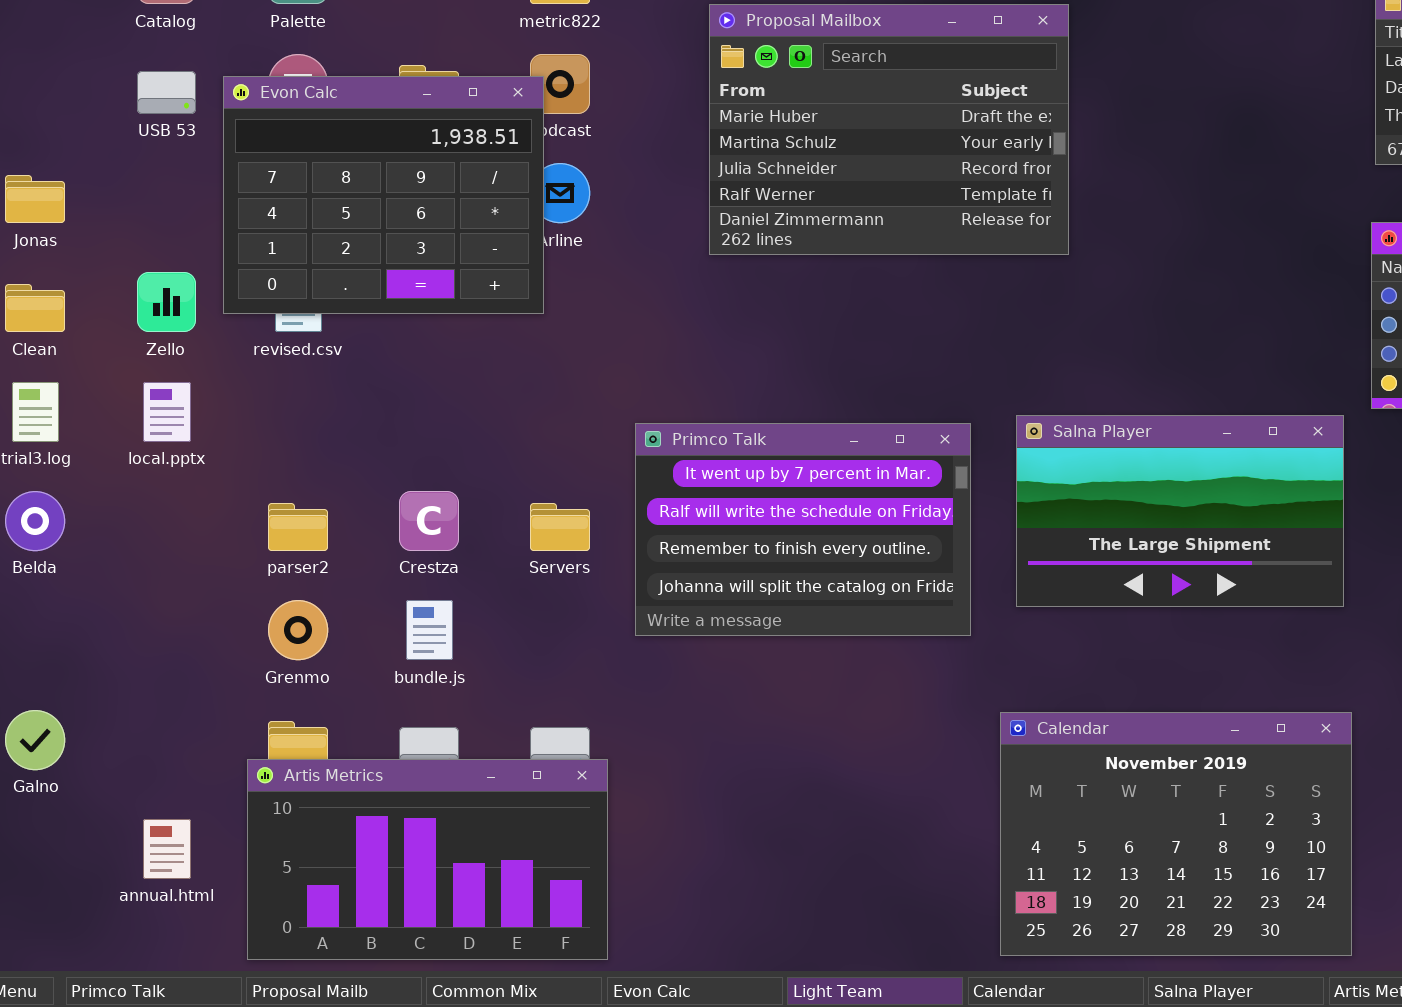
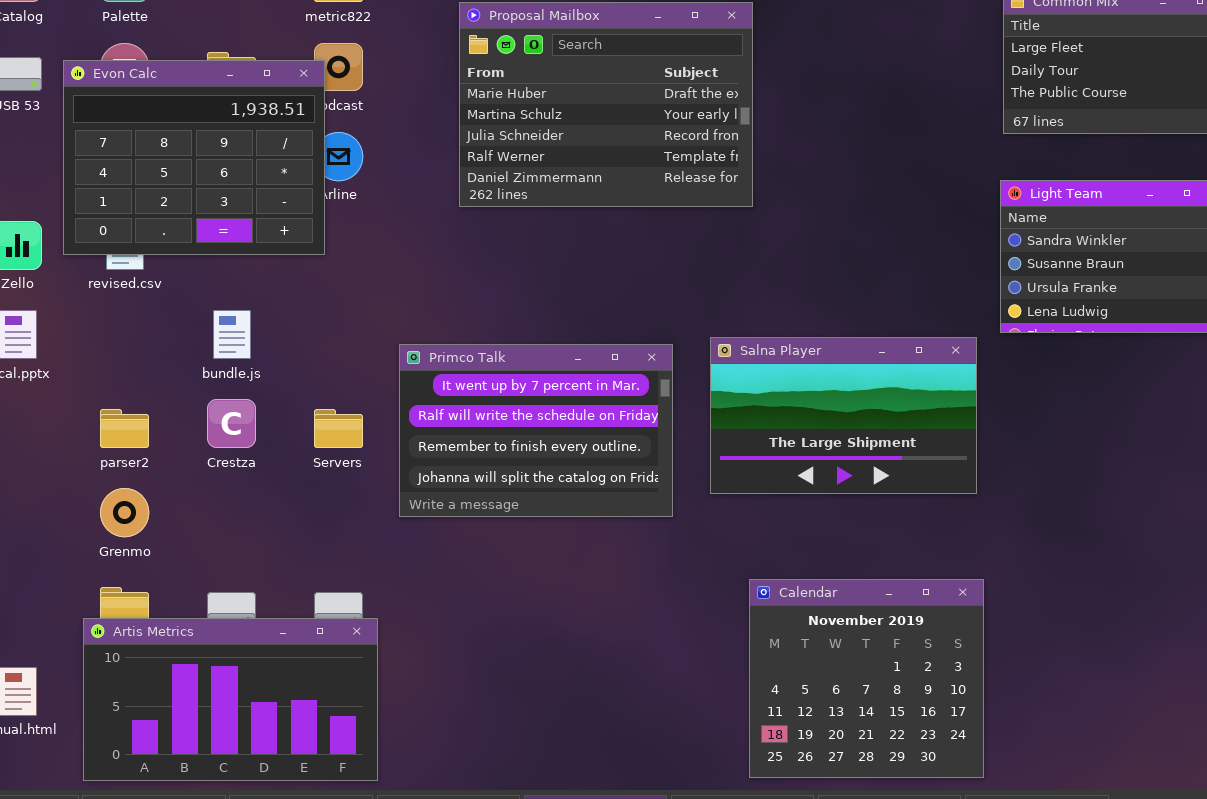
bundle.js: [406,600,453,660] -> [213,310,251,359], moved
Calendar: [1000,712,1352,956] -> [749,579,984,778], resized

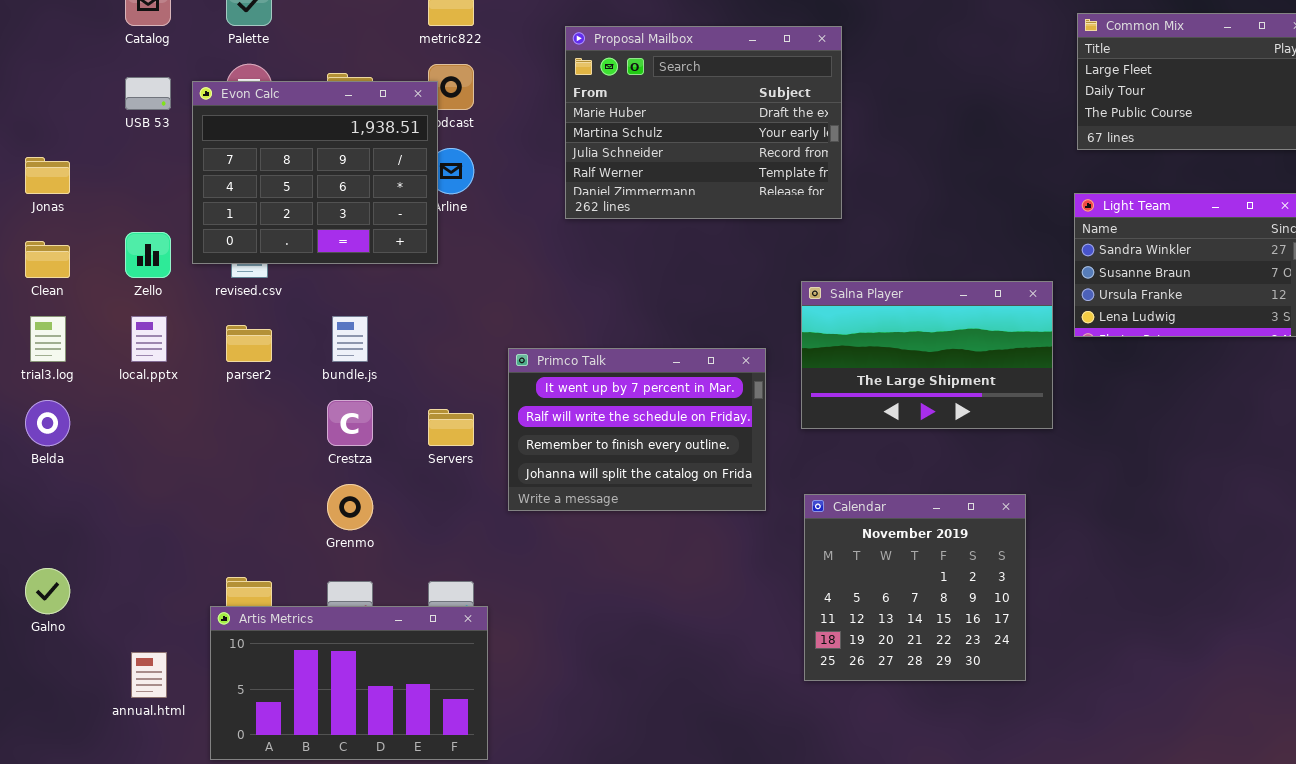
Salna Player: [710,337,977,494] -> [801,281,1053,429], moved
parser2: [100,409,149,448] -> [226,325,272,362], moved
Grenmo: [100,488,149,537] -> [327,484,373,530], moved
Calendar: [749,579,984,778] -> [804,494,1026,681], moved

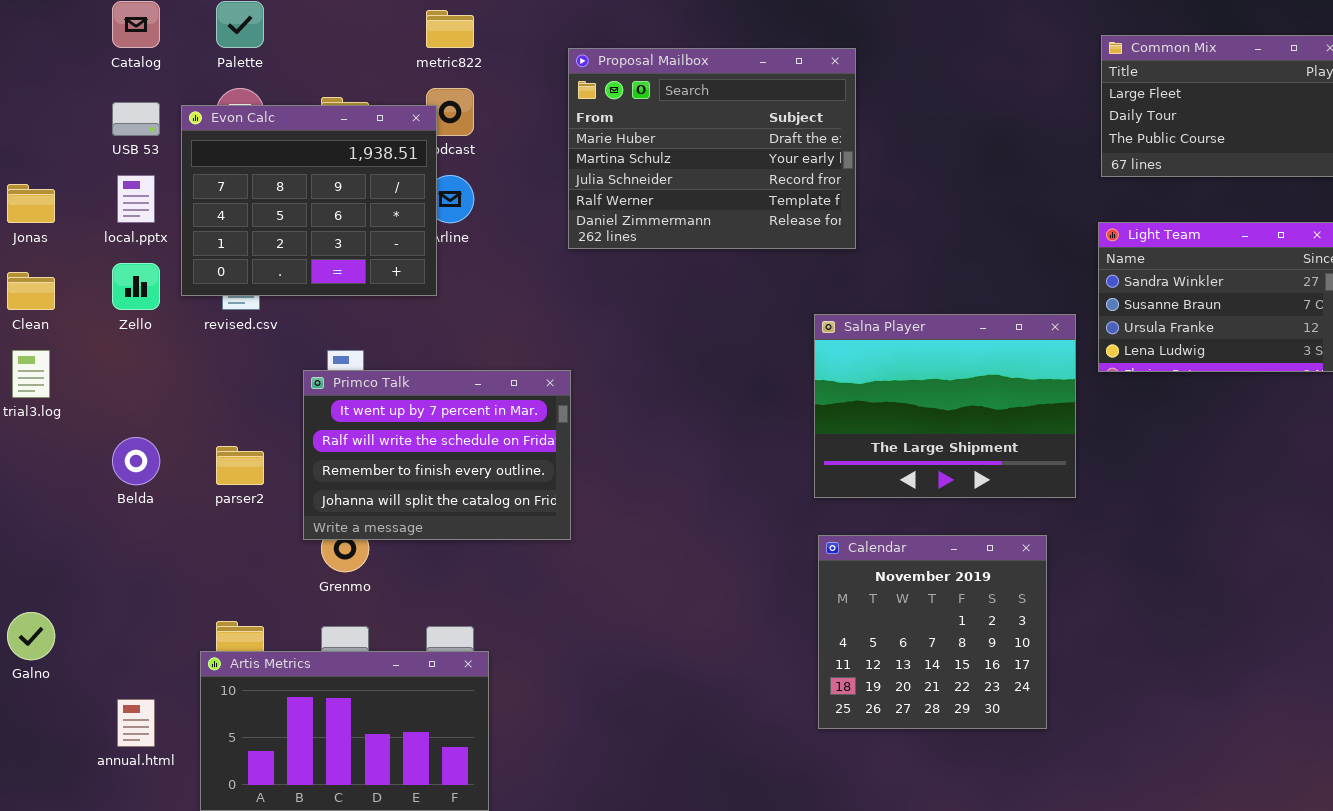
Salna Player: [801,281,1053,429] -> [814,314,1076,498], resized
local.pptx: [131,316,167,362] -> [117,175,155,223], moved
parser2: [226,325,272,362] -> [216,446,264,485], moved
Primco Talk: [508,348,766,511] -> [303,370,571,540], moved
Belda: [25,400,70,446] -> [112,437,160,485], moved

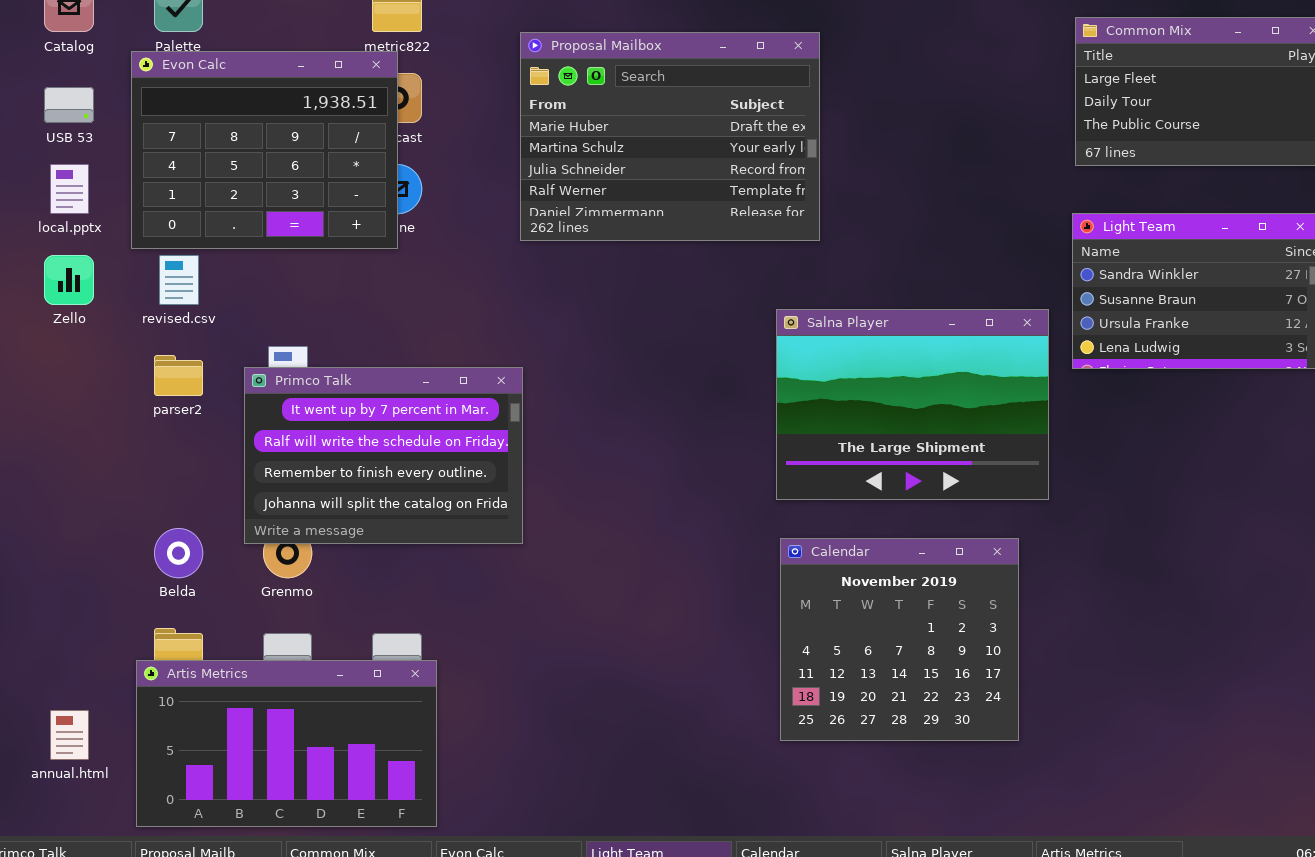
Evon Calc: [181,105,437,296] -> [131,51,398,249], moved
Belda: [112,437,160,485] -> [154,528,203,578], moved
parser2: [216,446,264,485] -> [154,355,203,396], moved

